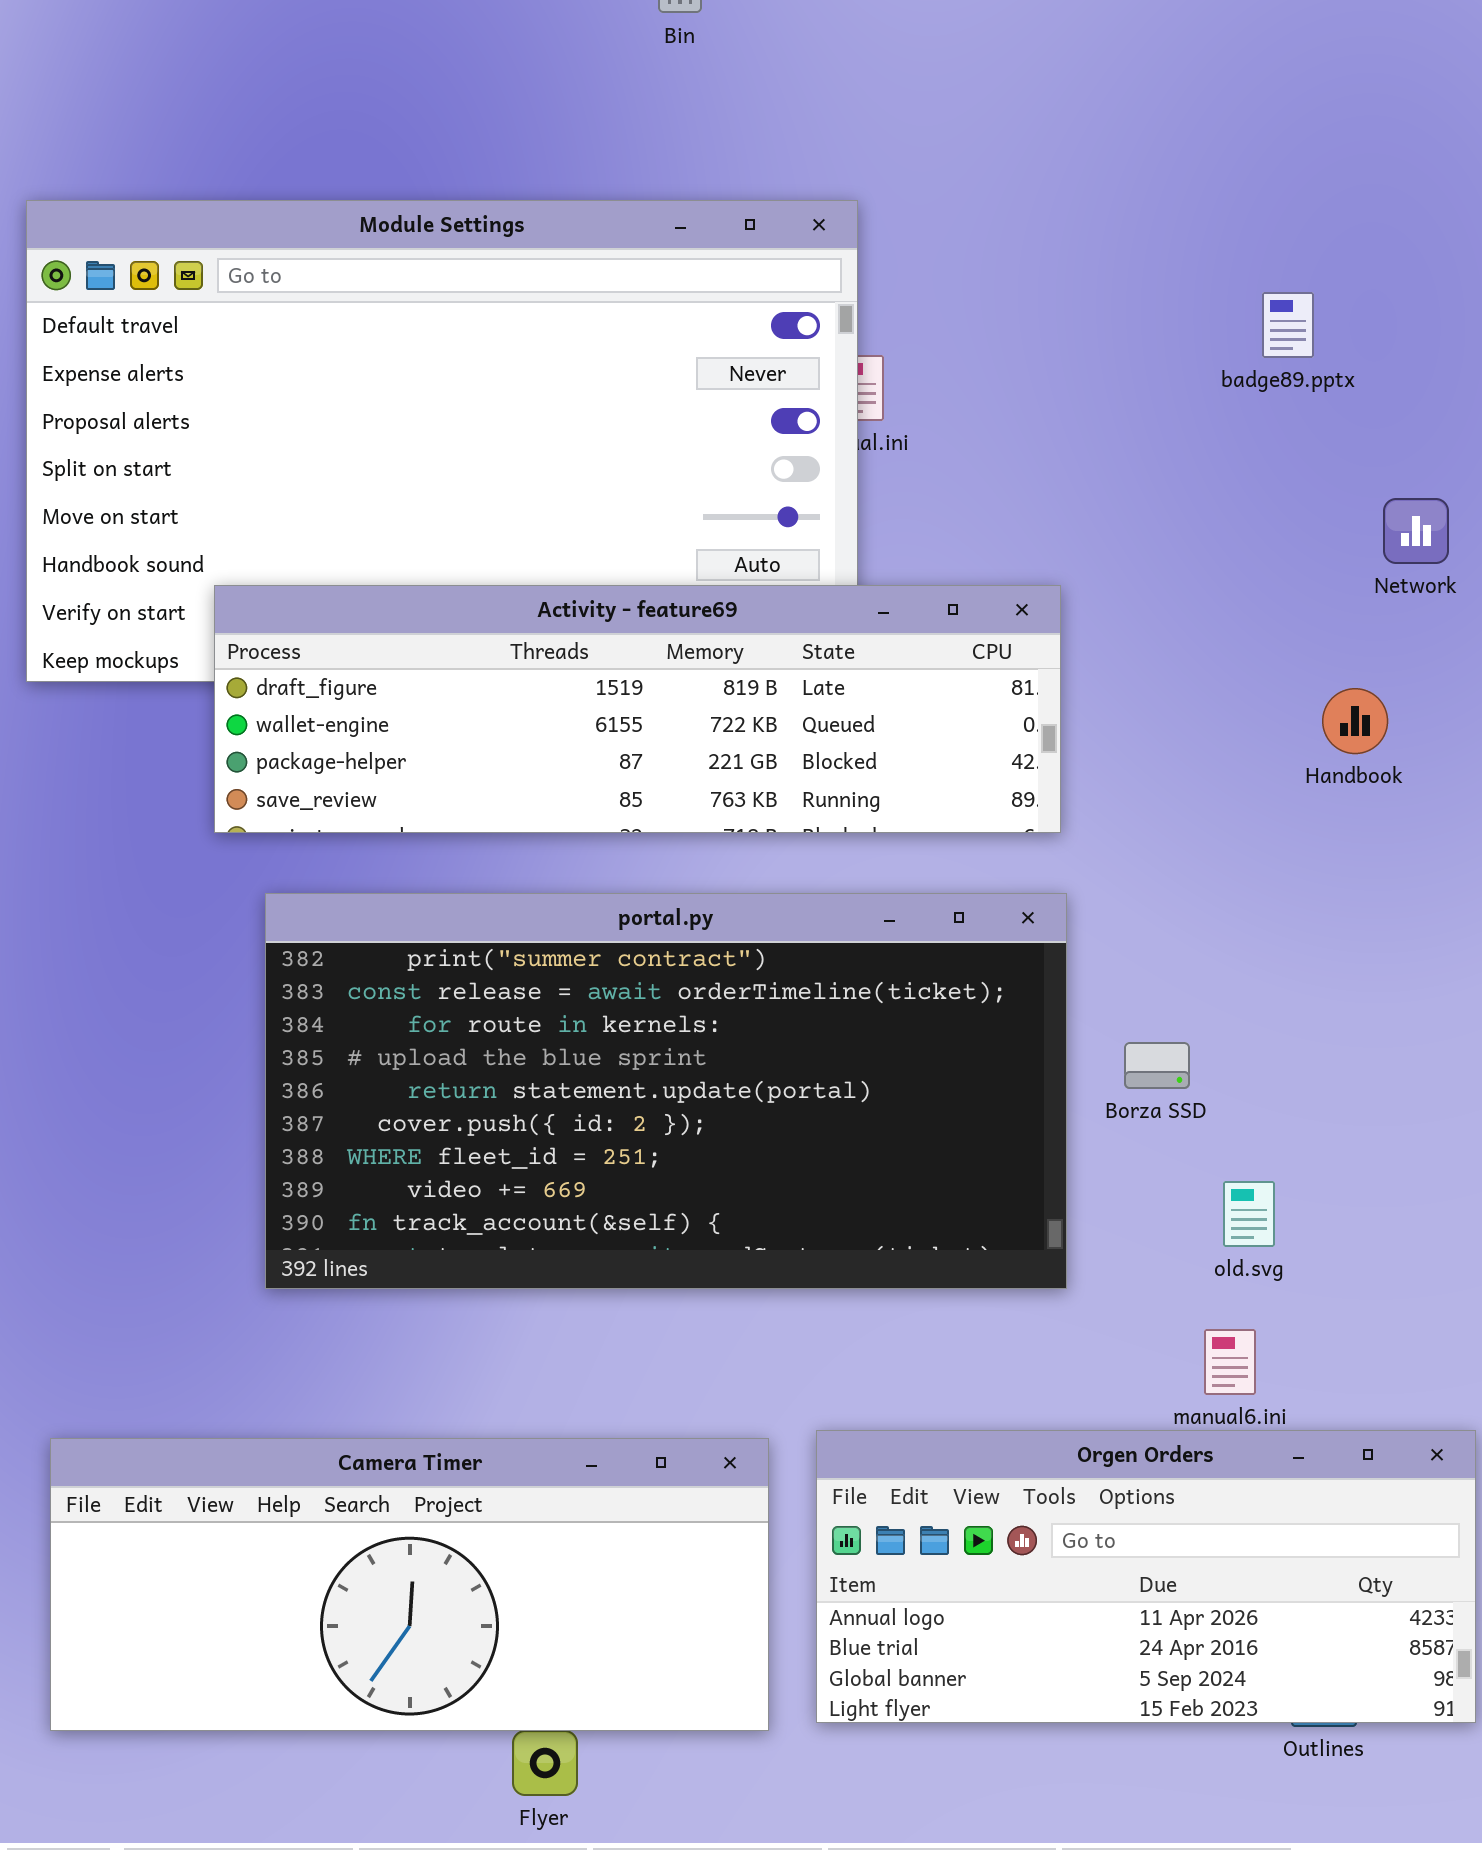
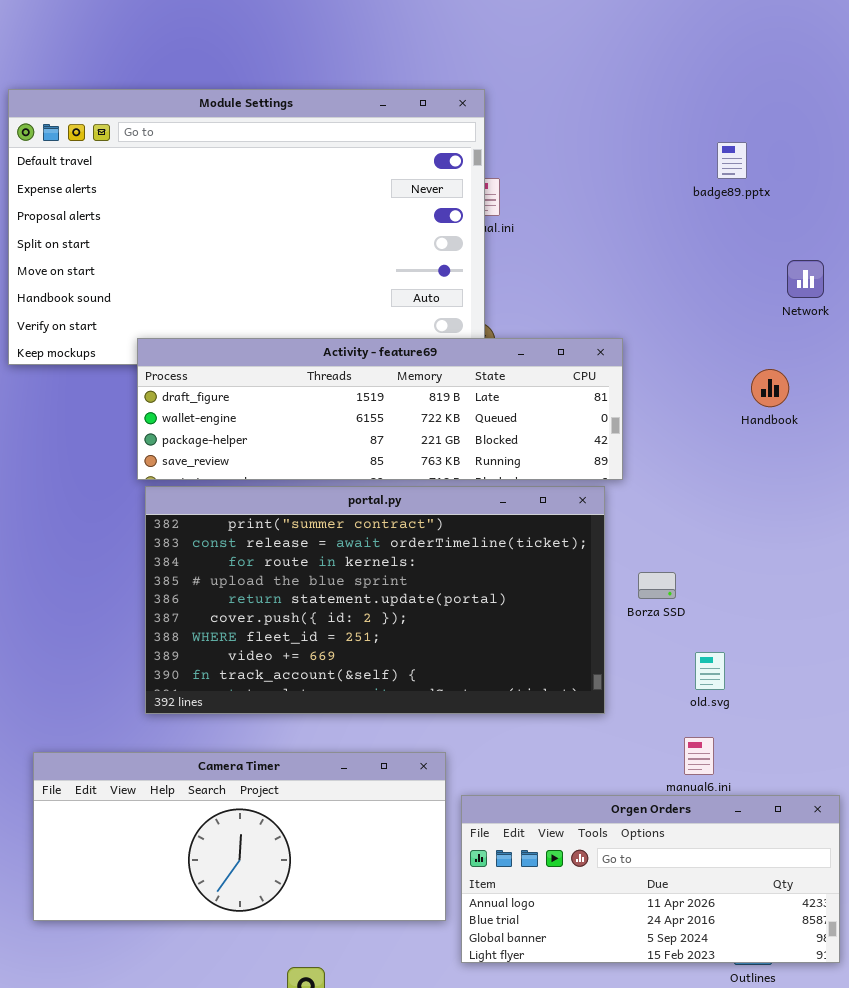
Activity - feature69: [214,585,1061,833] -> [137,338,623,480], moved
Camera Timer: [50,1438,769,1731] -> [33,752,446,921], moved

